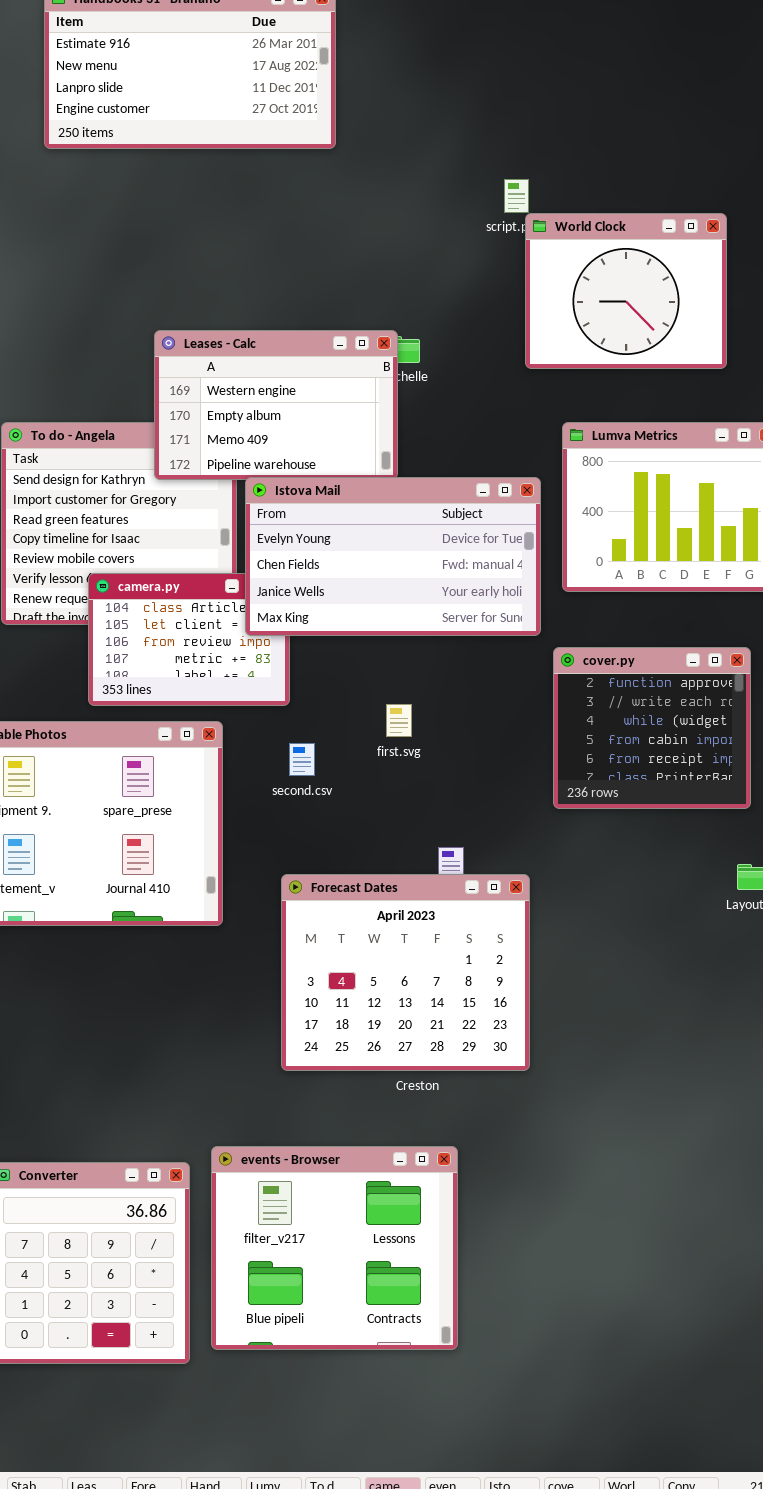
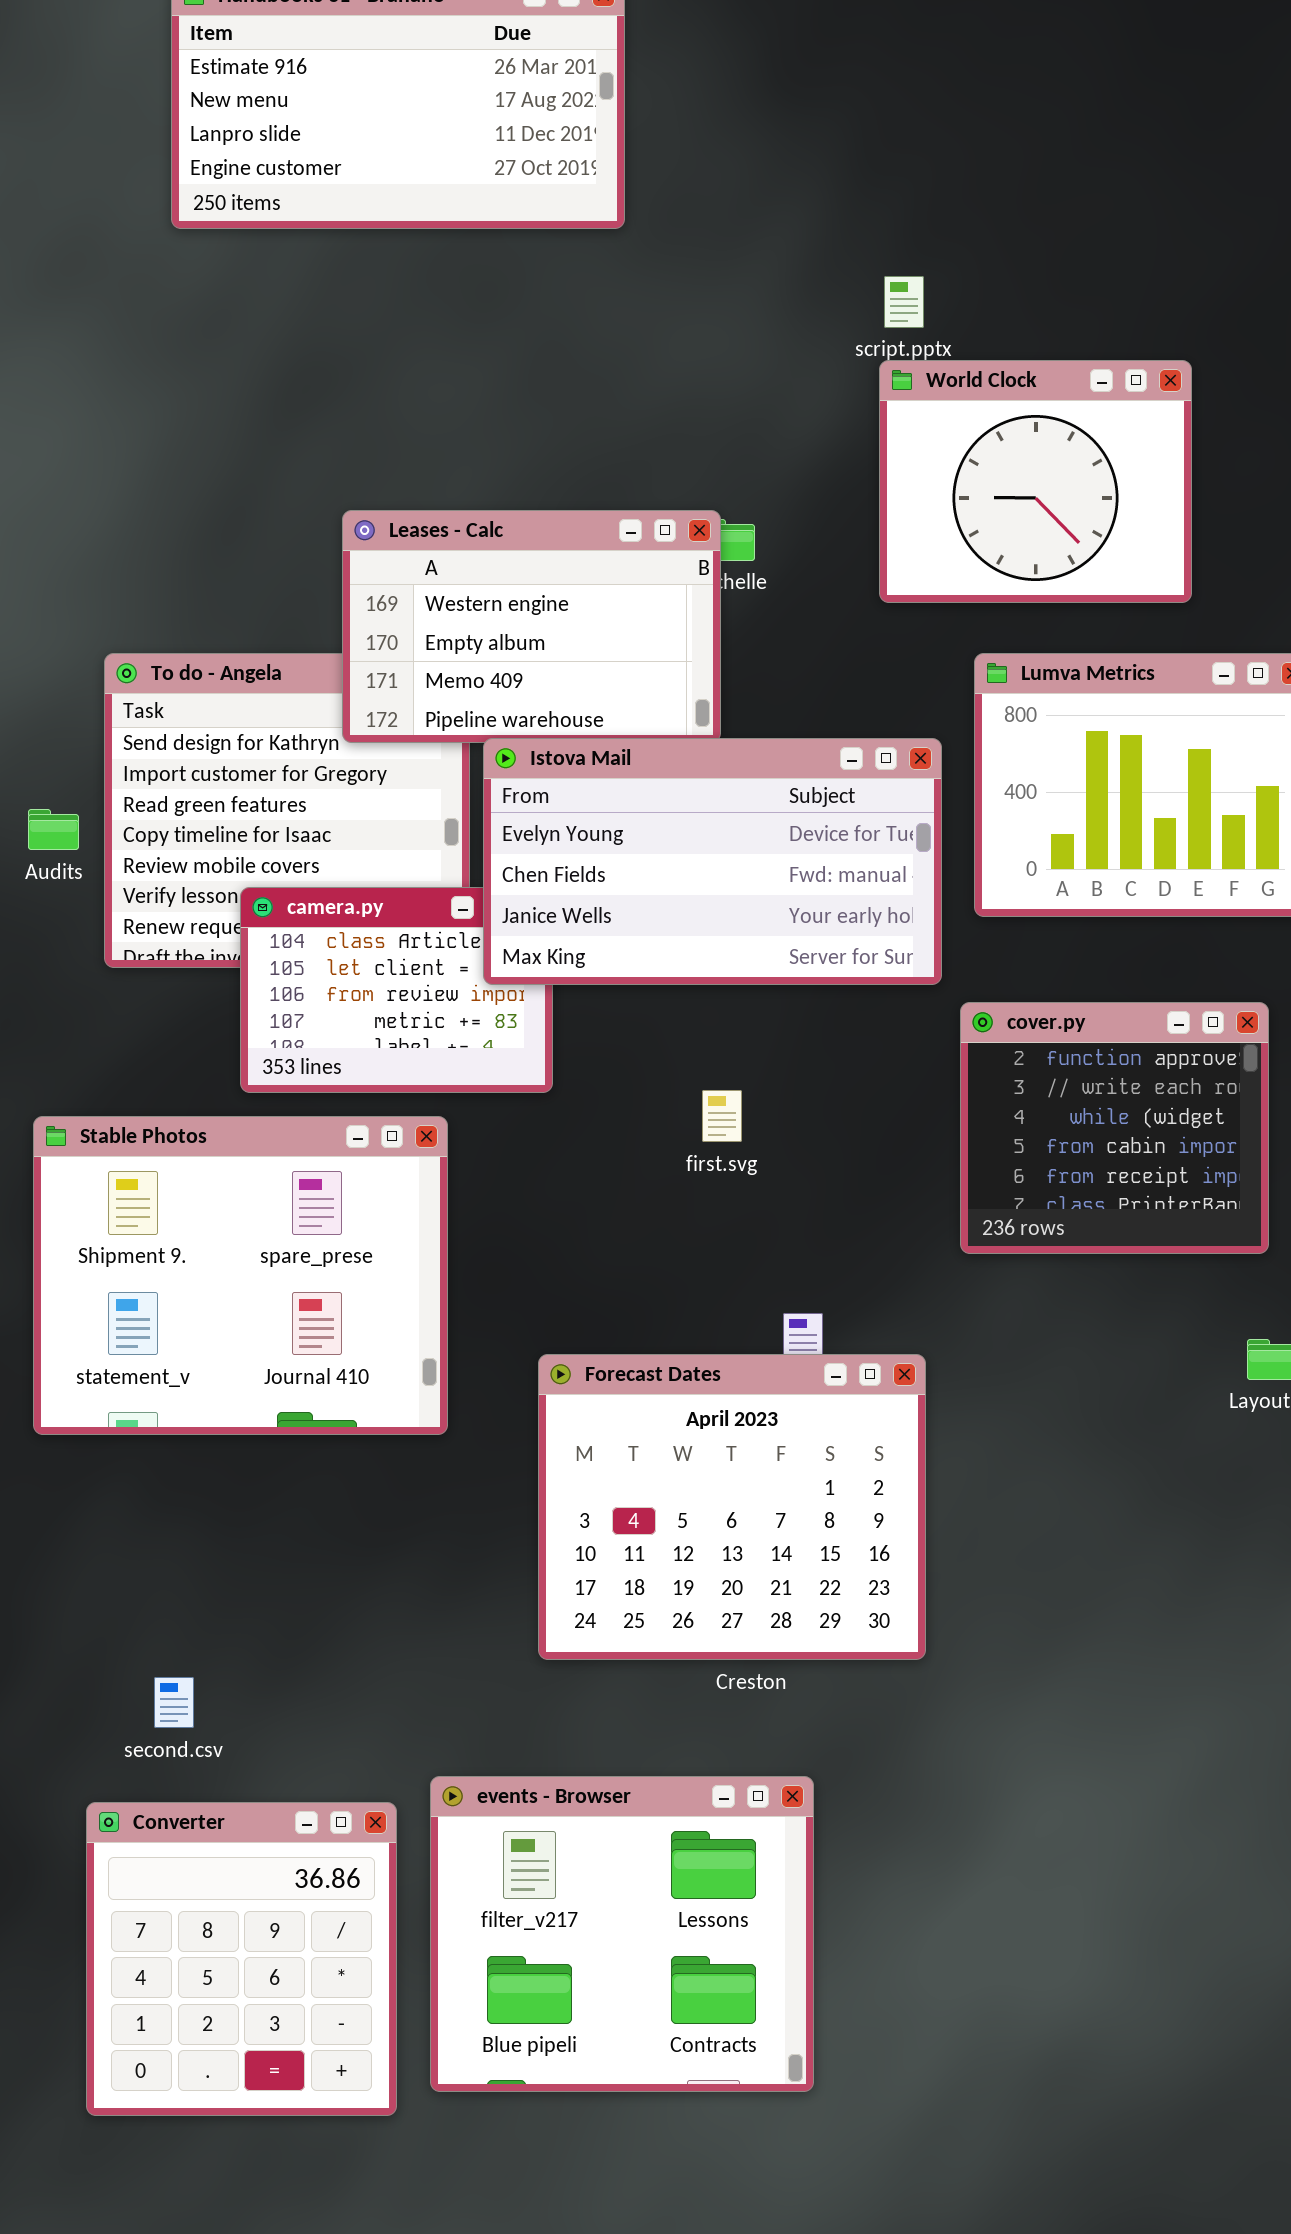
World Clock: [525,213,727,369] -> [879,360,1192,603], moved
second.csv: [289,743,315,776] -> [154,1677,194,1728], moved

